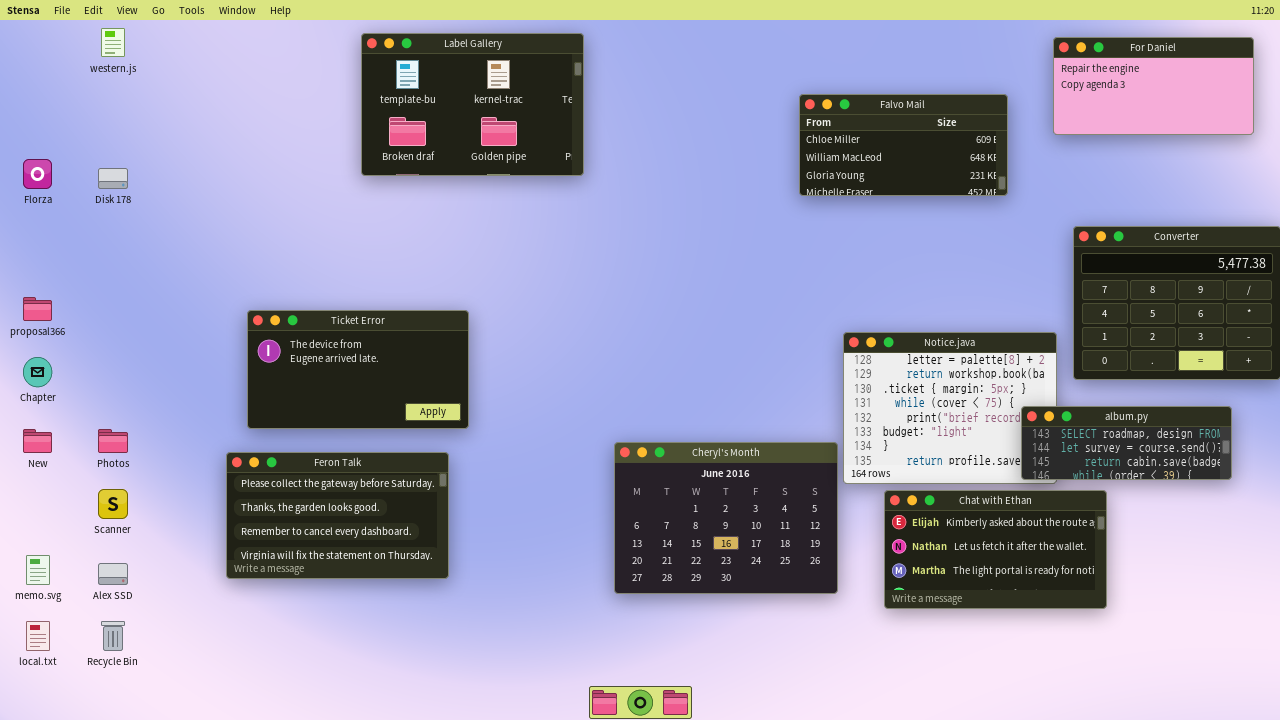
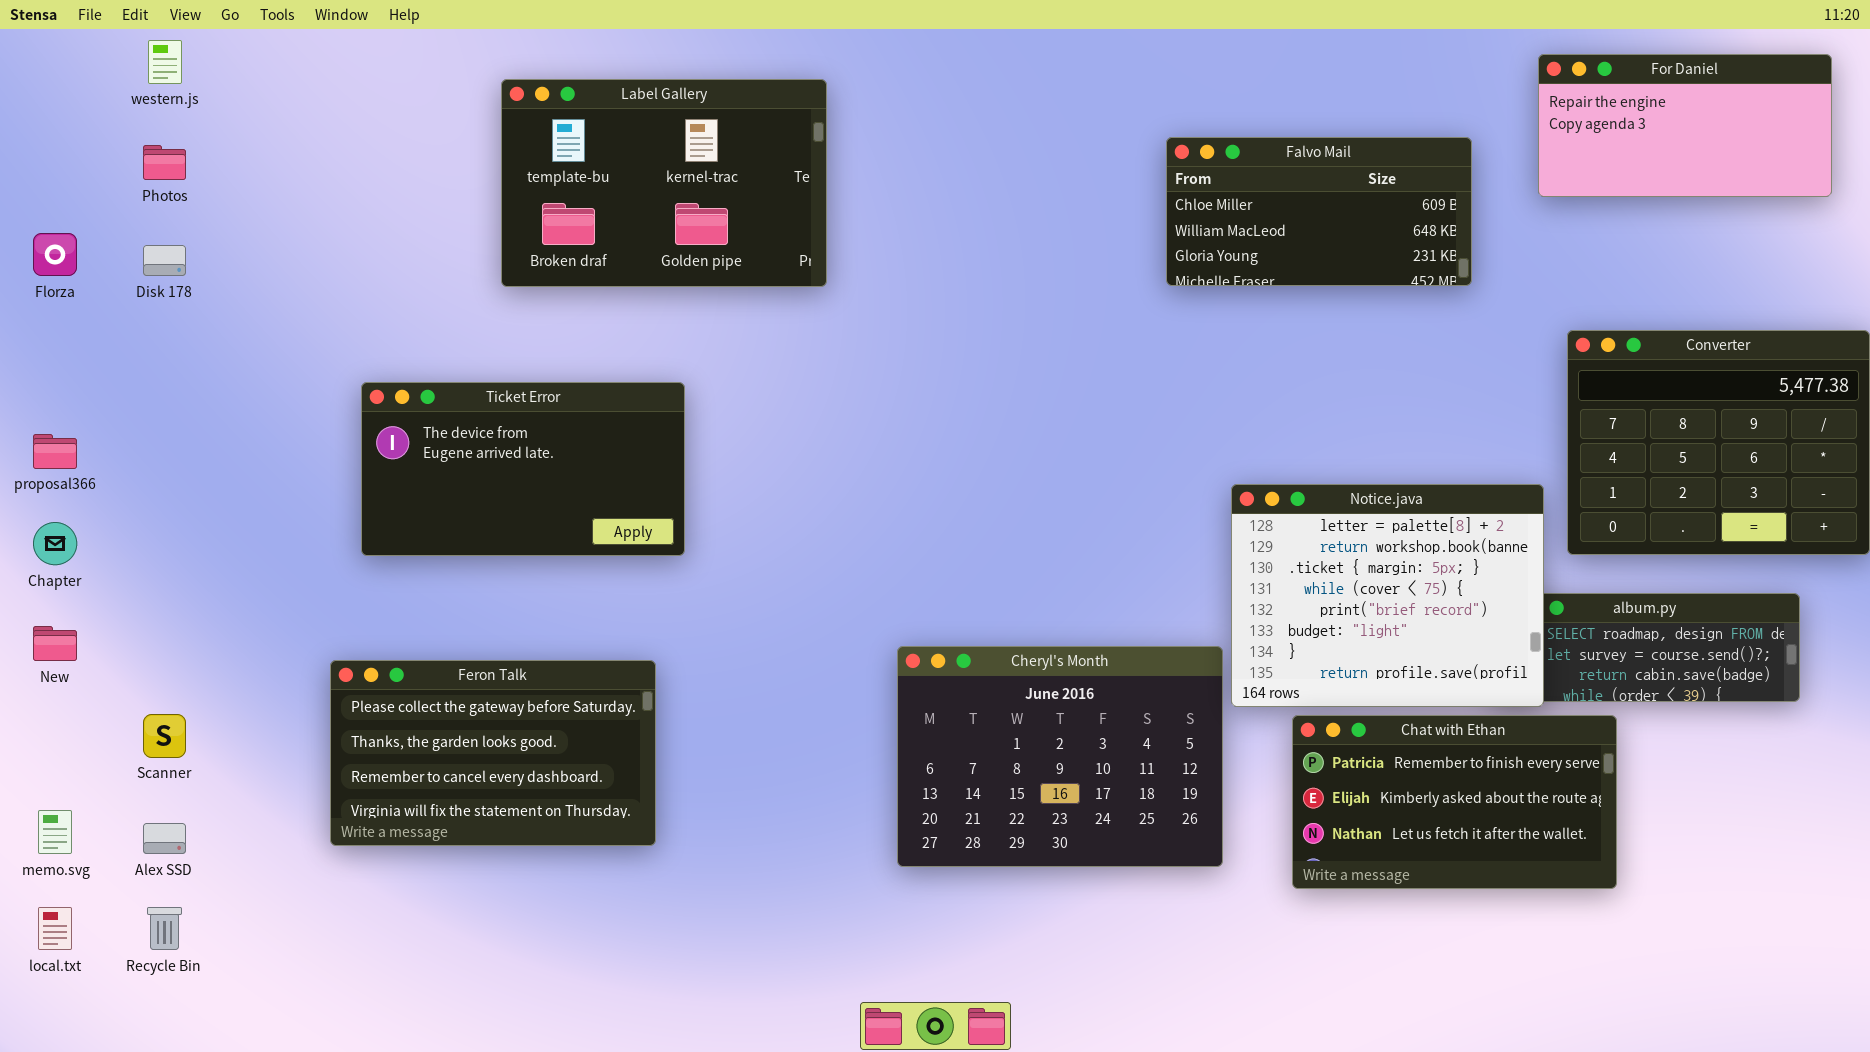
Label Gallery: [361,33,584,176] -> [501,79,827,287], moved
Ticket Error: [247,310,469,429] -> [361,382,685,556], moved
Notice.java: [843,332,1057,484] -> [1231,484,1544,707], raised
Photos: [98,429,128,453] -> [143,145,186,180], moved
Chat with Ethan: [884,490,1107,609] -> [1292,715,1617,889], scrolled up 1 row

